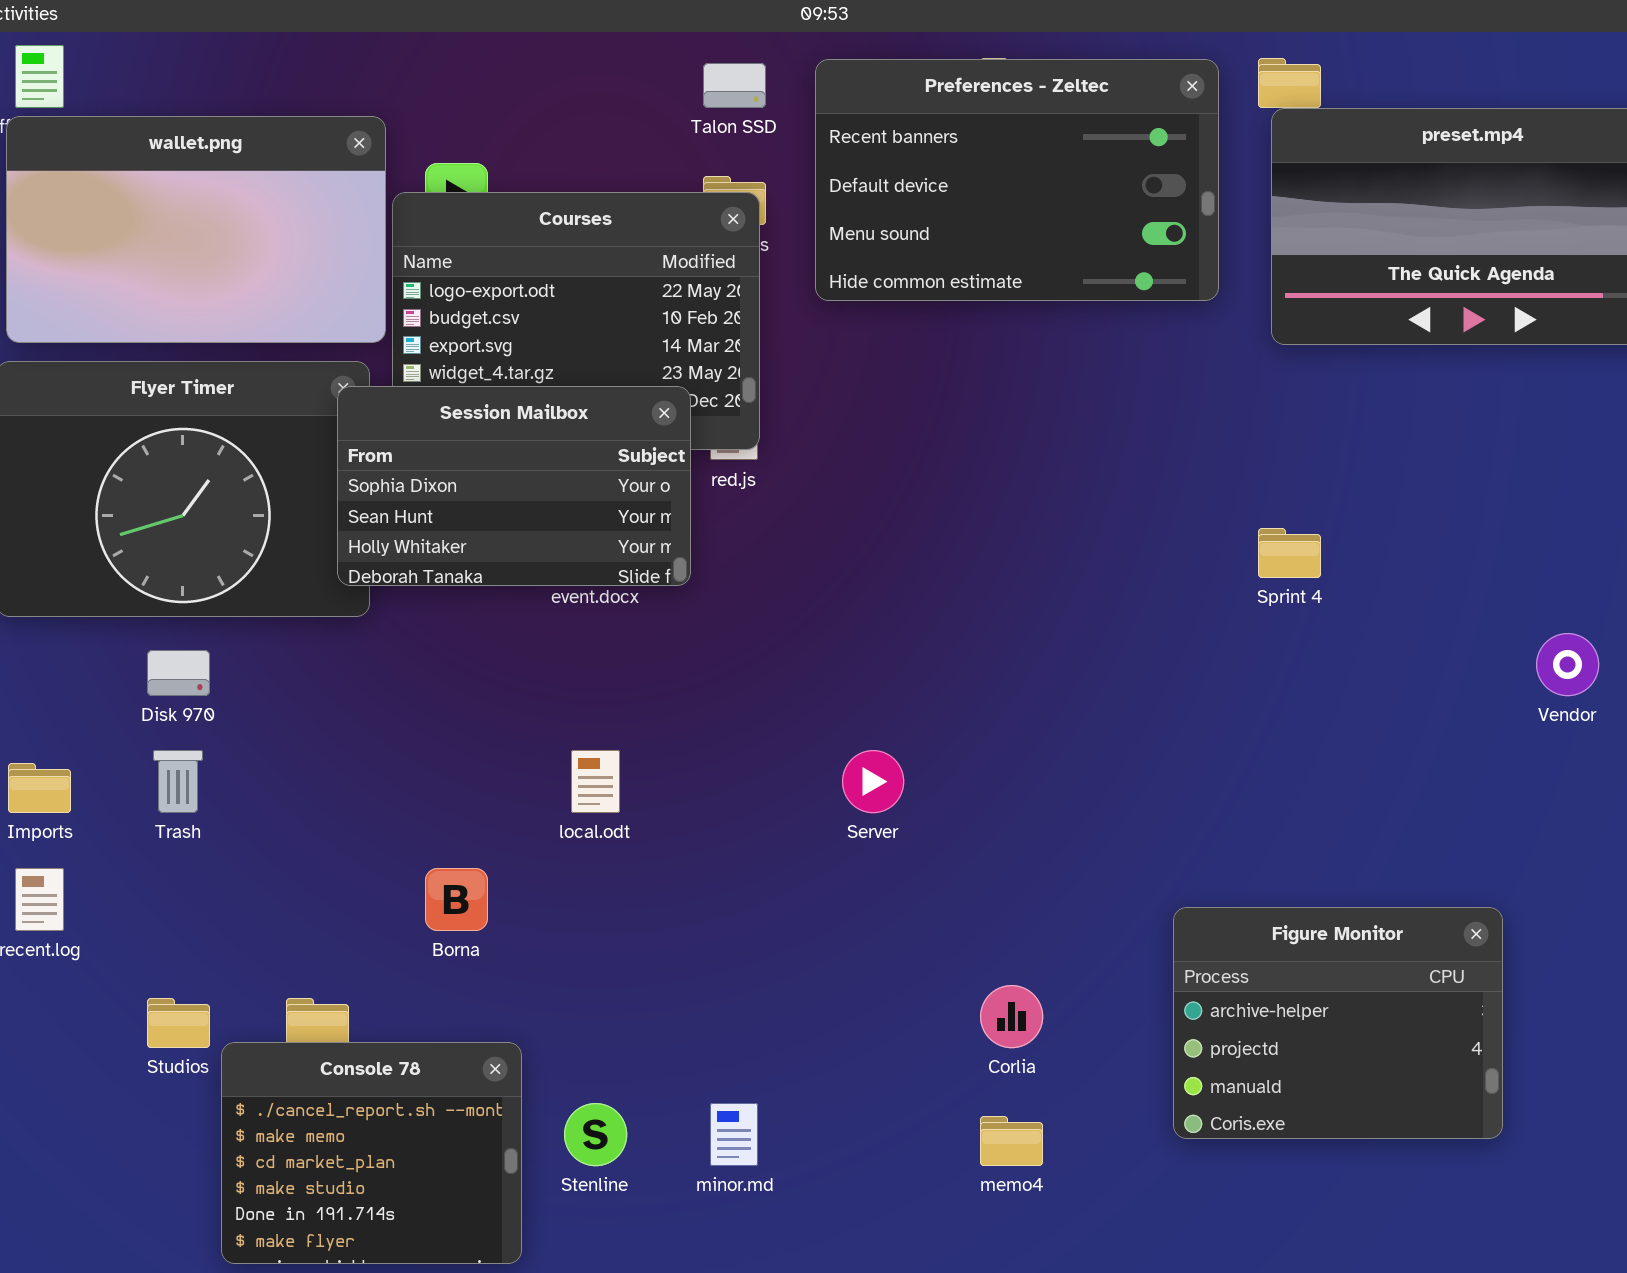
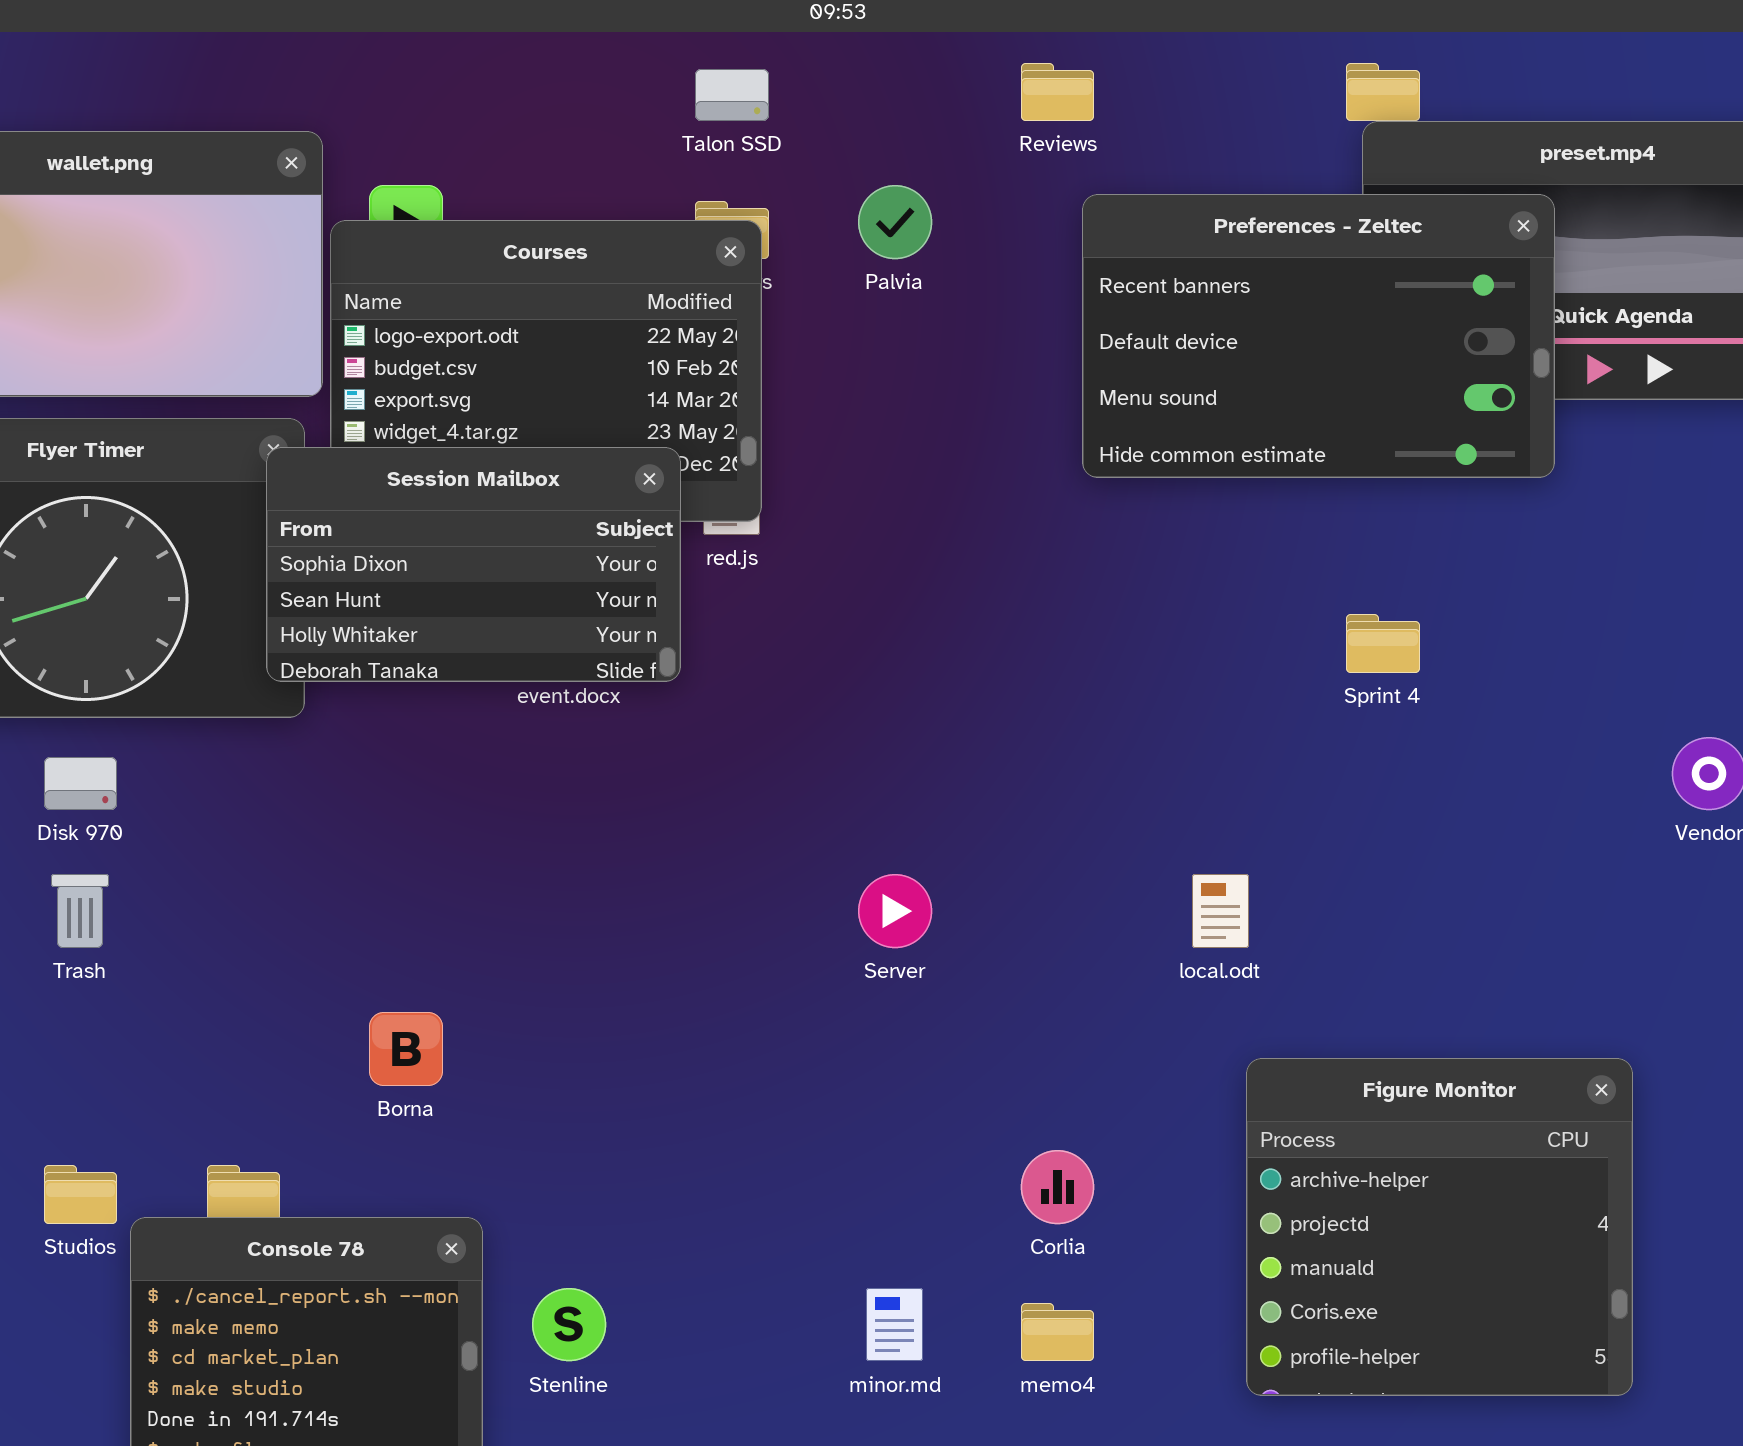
Preferences - Zeltec: [815,59,1219,301] -> [1082,194,1555,478], moved
local.odt: [571,750,620,813] -> [1192,874,1249,948], moved
Figure Monitor: [1173,907,1503,1139] -> [1246,1058,1633,1396], resized
minor.md: [710,1103,758,1166] -> [866,1288,923,1361], moved

